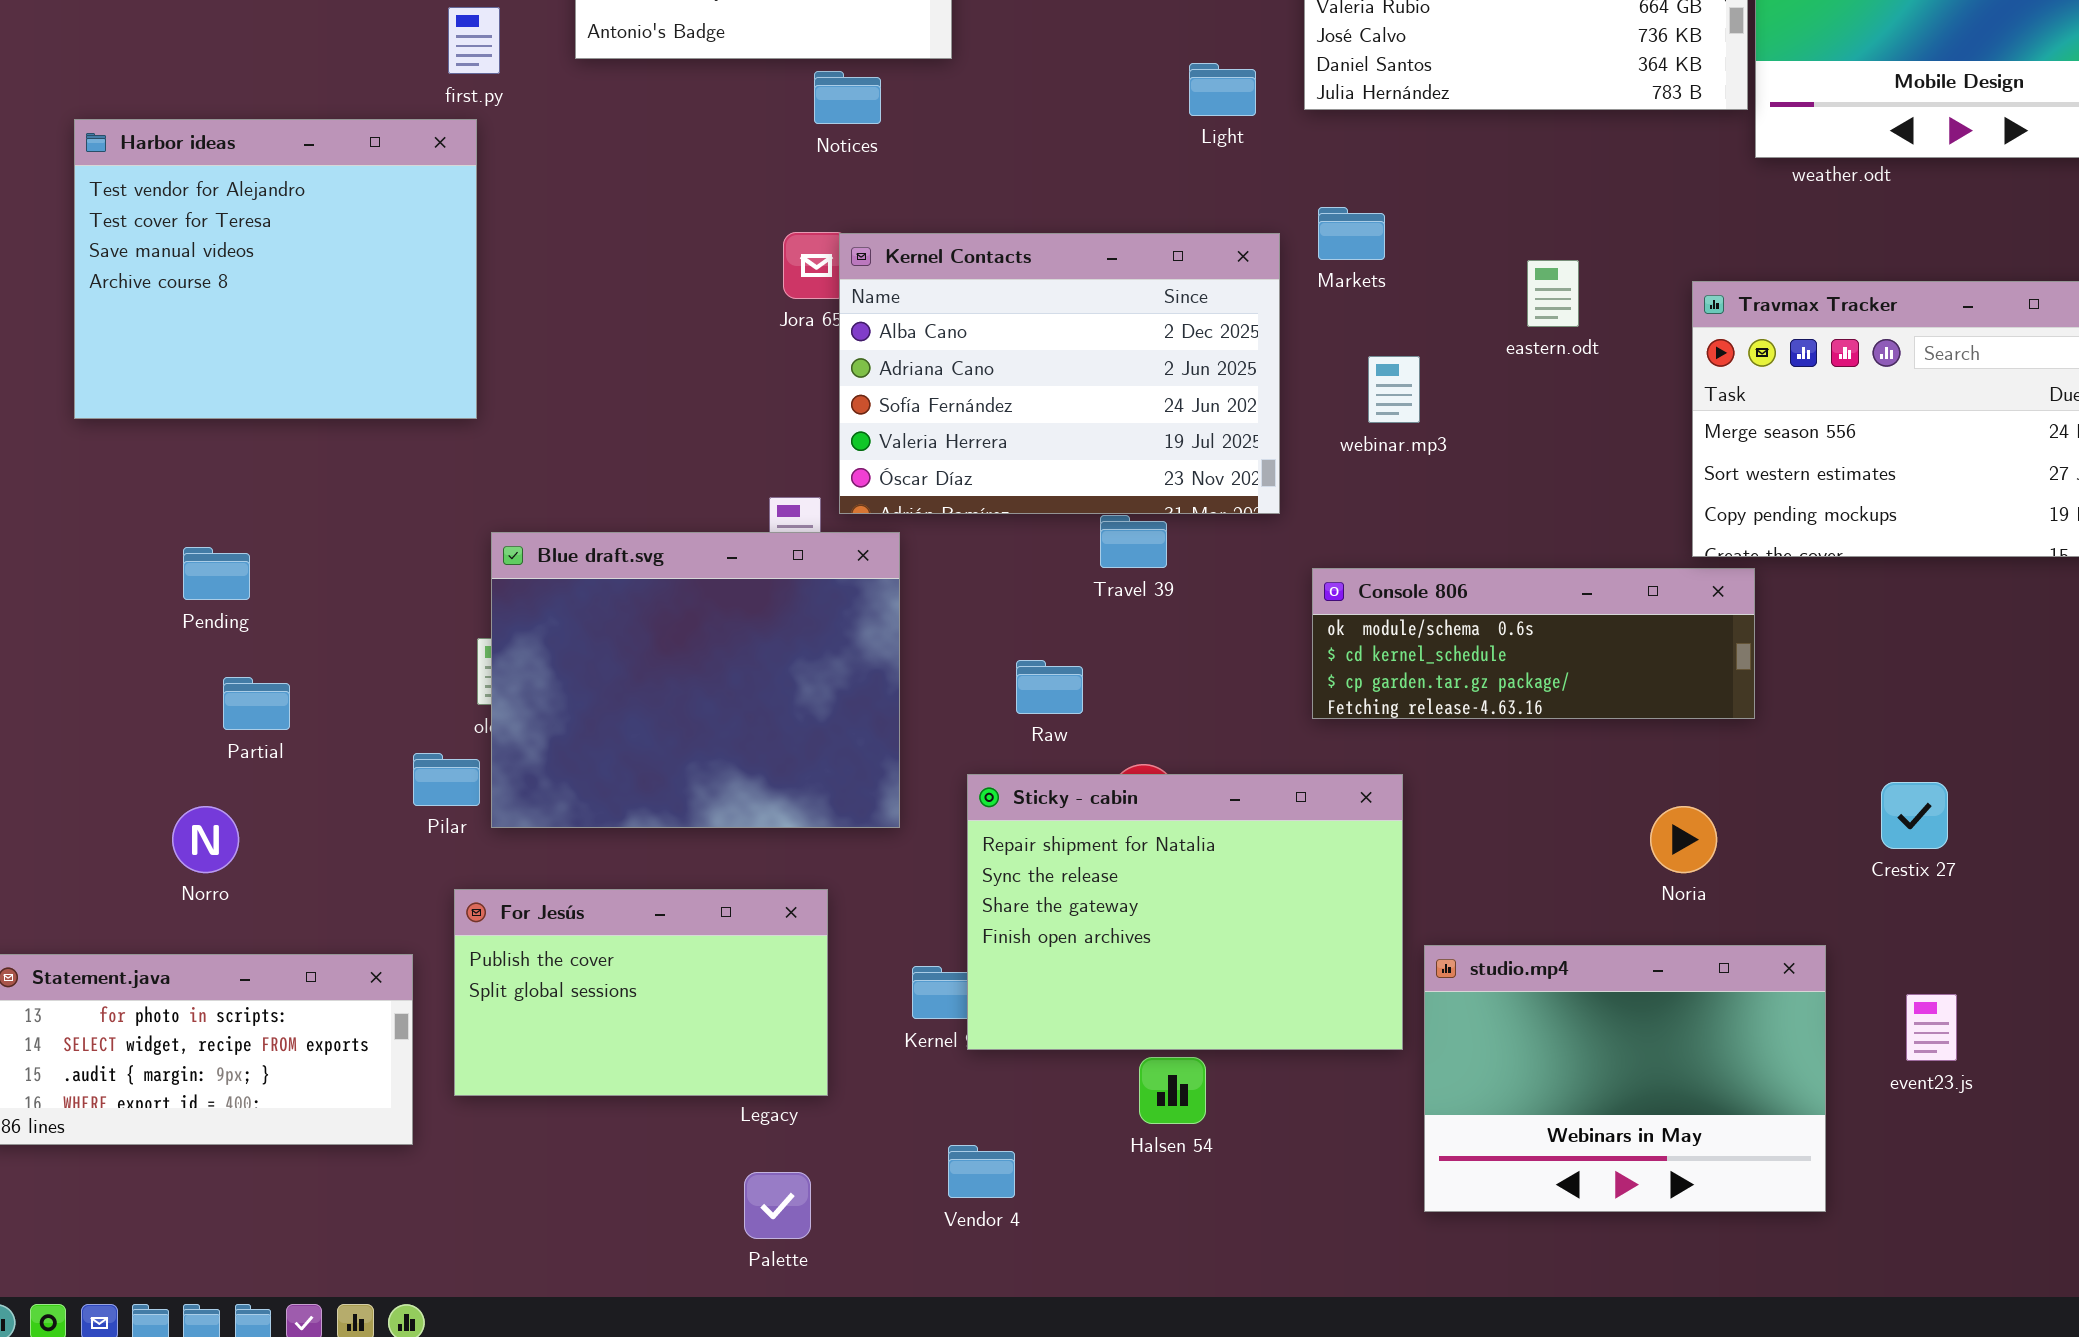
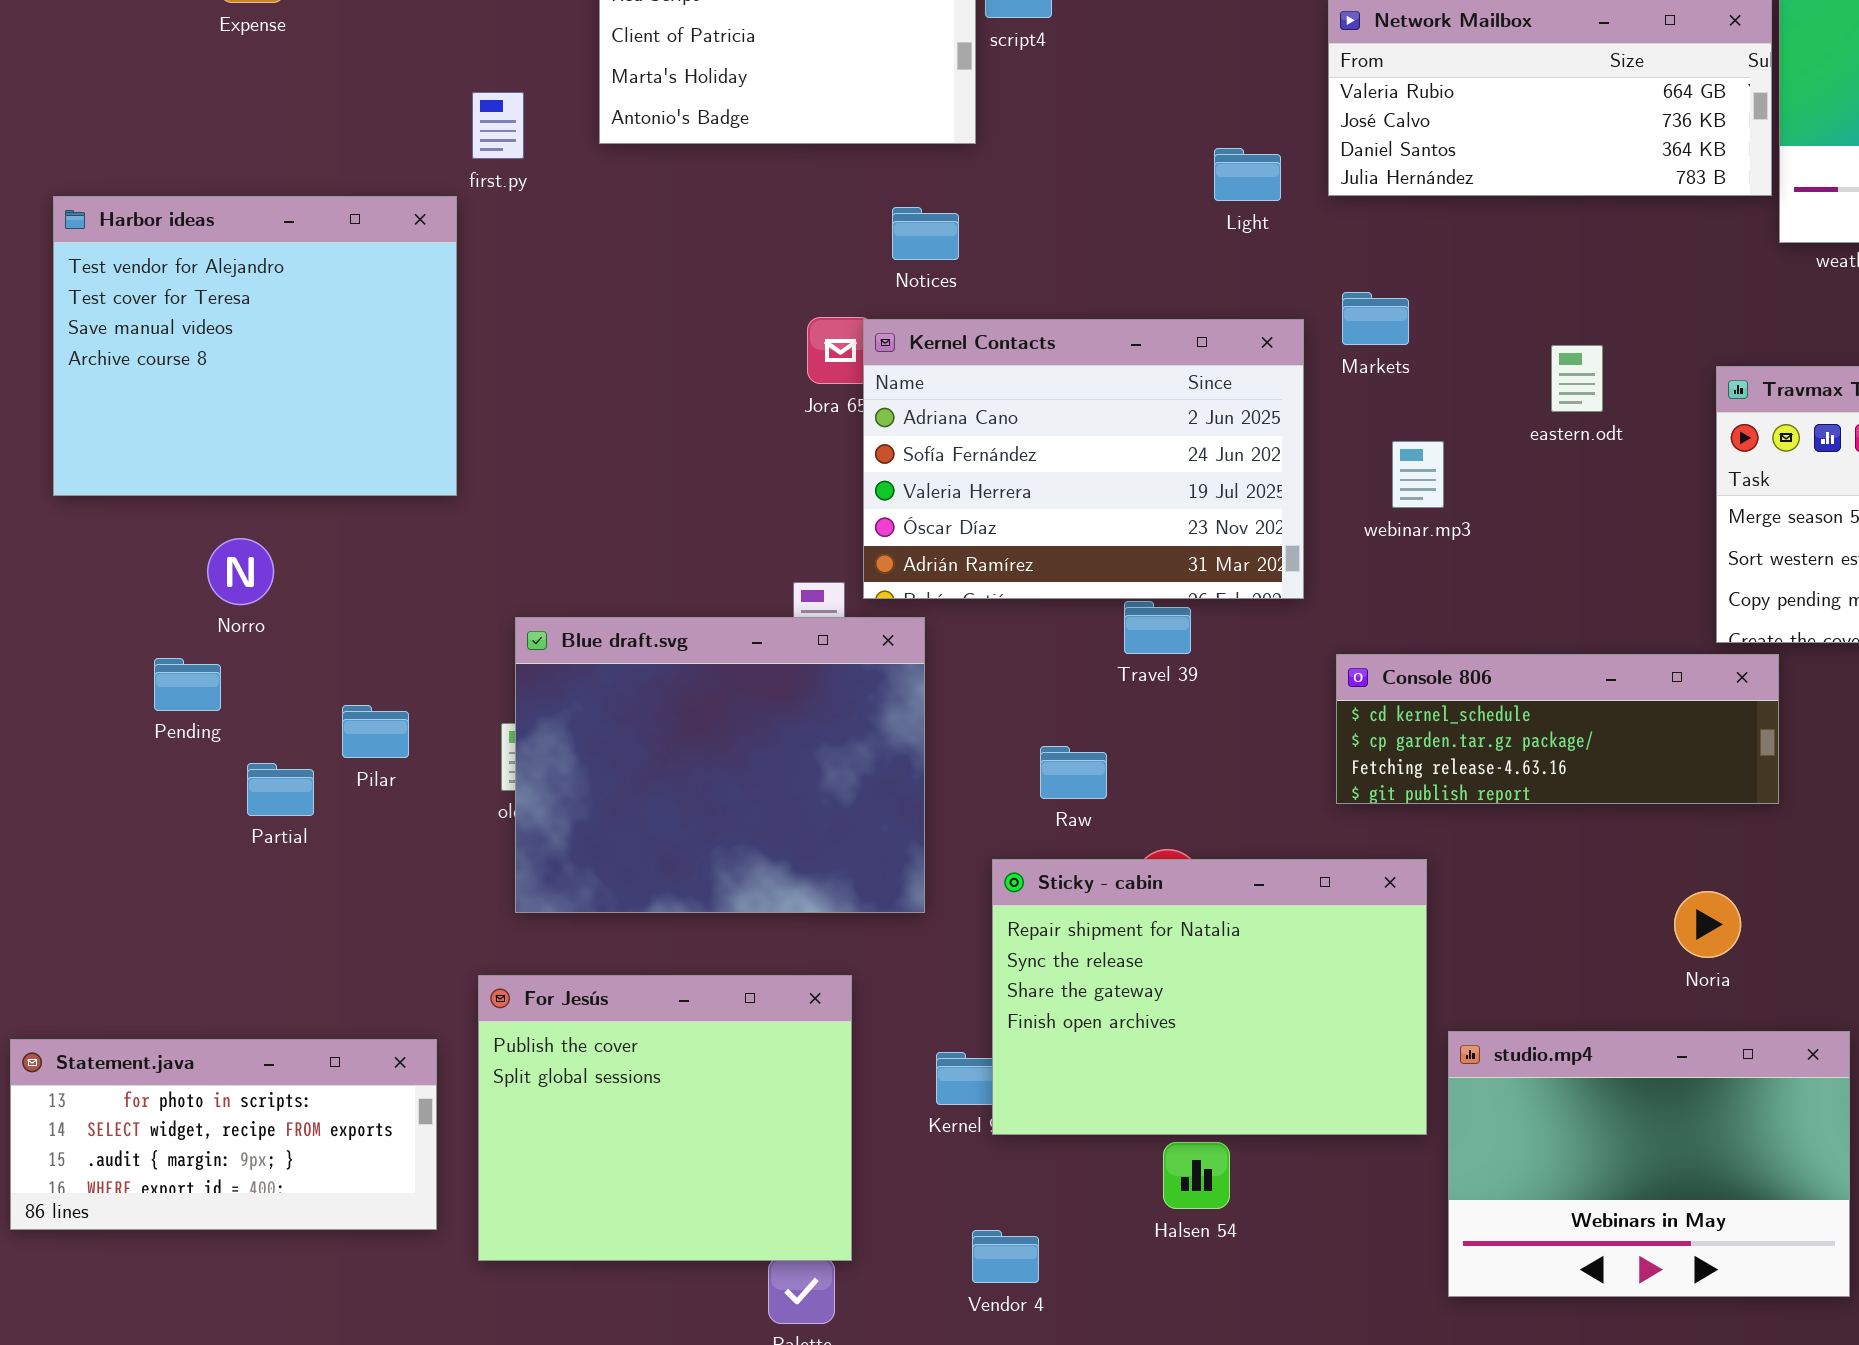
Notices: [814,71,881,124] -> [892,207,959,260], moved
Harbor ideas: [74,119,477,419] -> [53,196,457,496], moved
Kernel Contacts: [839,233,1280,514] -> [863,319,1304,599], scrolled down 1 row
Pending: [183,547,250,600] -> [154,658,221,711], moved
Console 806: [1312,568,1755,719] -> [1336,654,1779,804], scrolled down 1 row
Pilar: [413,753,480,806] -> [342,705,409,758], moved
Norro: [172,806,239,873] -> [207,538,274,605], moved
For Jesús: [454,889,828,1096] -> [478,975,852,1261], resized

